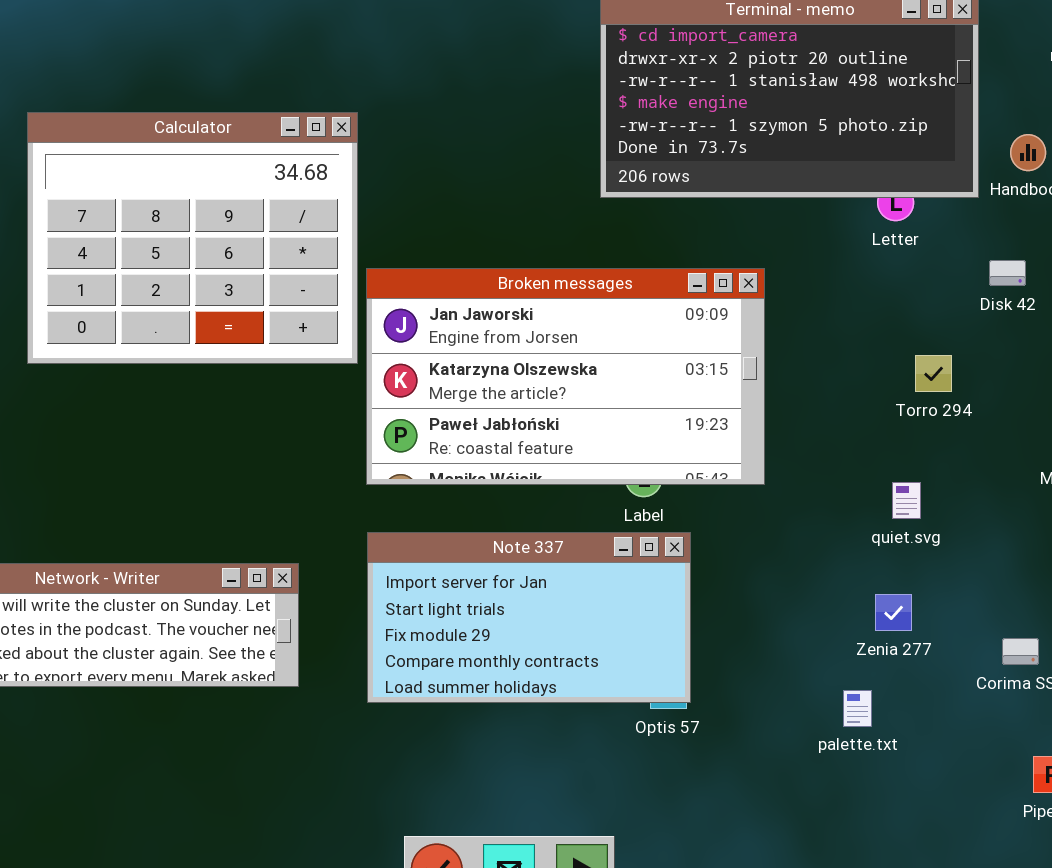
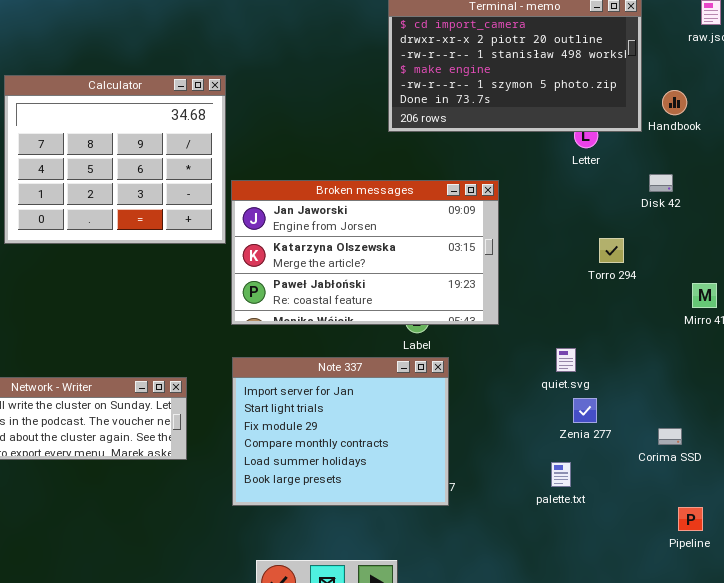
quiet.svg: [892,482,921,519] -> [556,348,576,372], moved
Note 337: [367,532,691,703] -> [232,357,449,506], resized

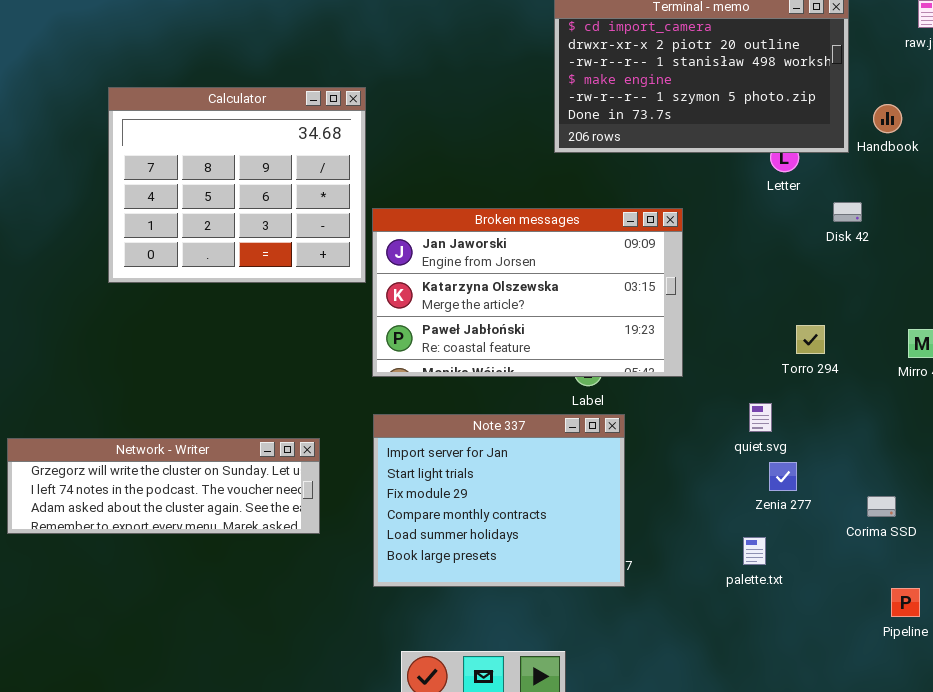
Disk 42: [649,174,673,192] -> [833,202,862,222], moved
Torro 294: [599,238,624,263] -> [796,325,825,354], moved

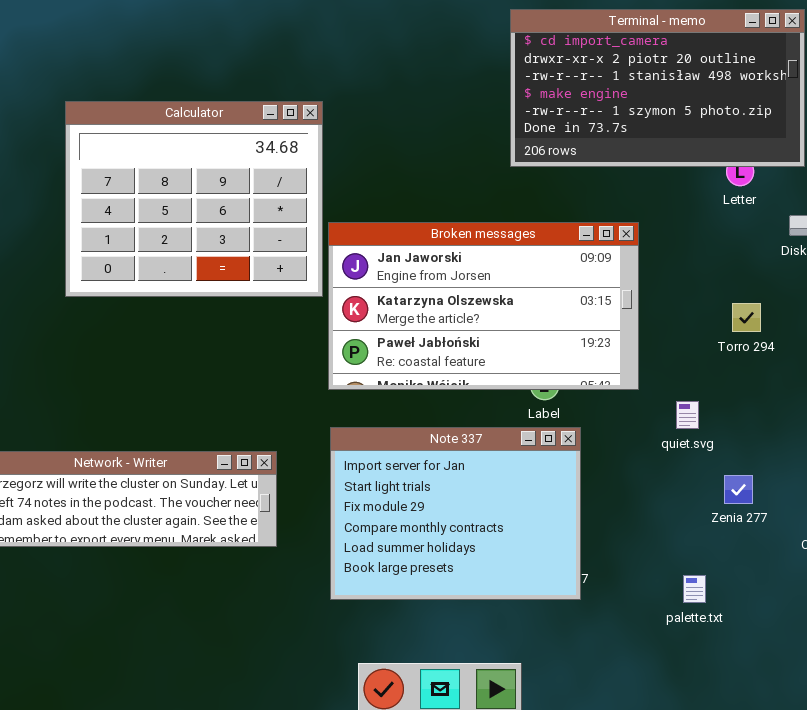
Torro 294: [796,325,825,354] -> [732,303,761,332], moved
quiet.svg: [749,403,772,432] -> [676,401,699,429], moved
palette.txt: [743,537,766,565] -> [683,575,706,603], moved

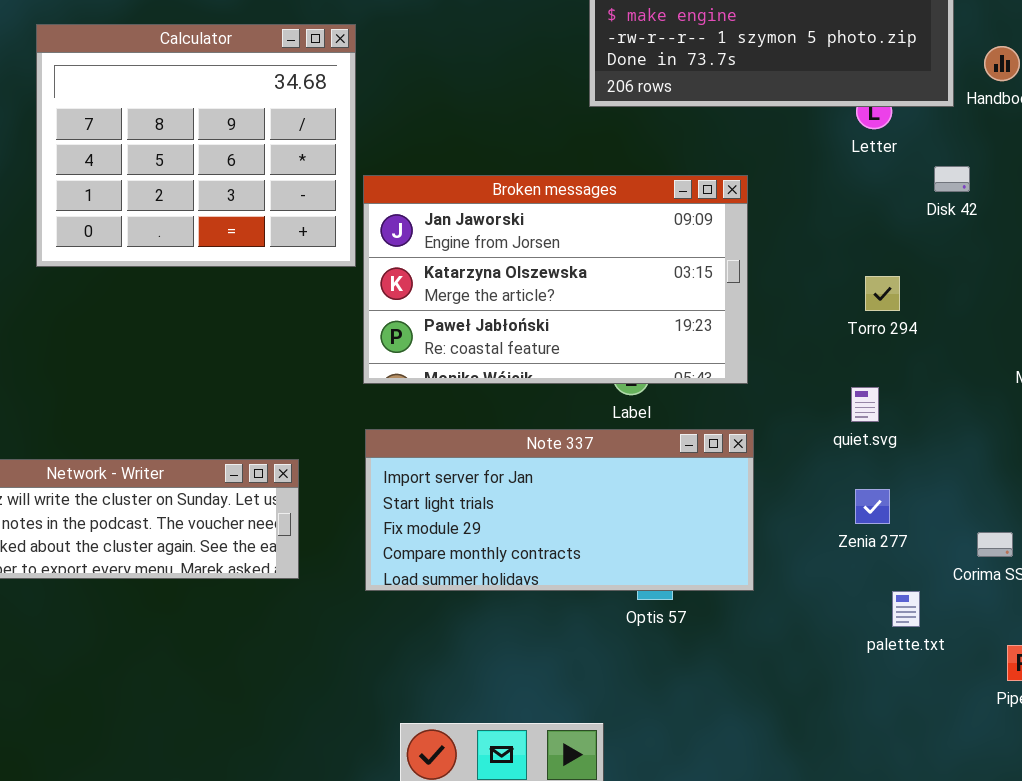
quiet.svg: [676,401,699,429] -> [851,387,879,422], moved
Note 337: [330,427,581,600] -> [365,429,754,591], resized
palette.txt: [683,575,706,603] -> [892,591,920,627], moved

